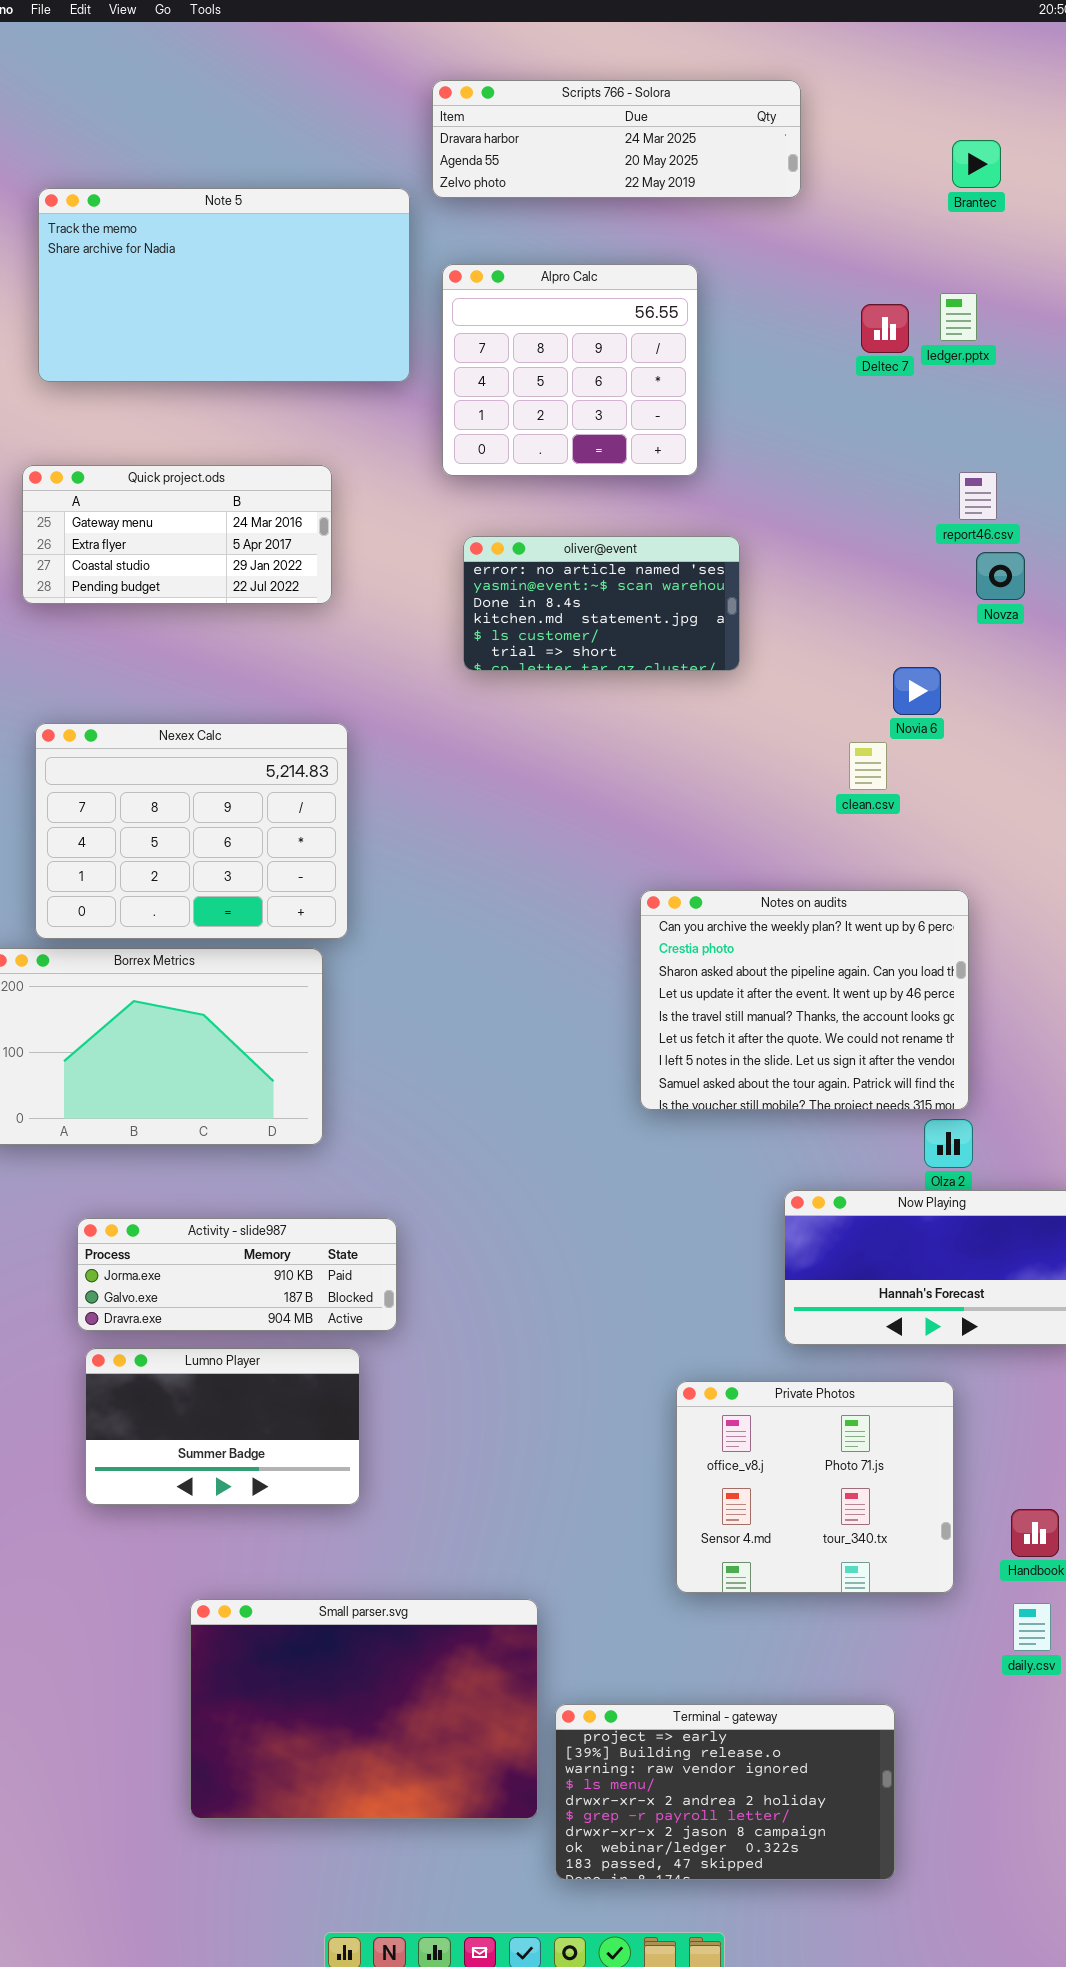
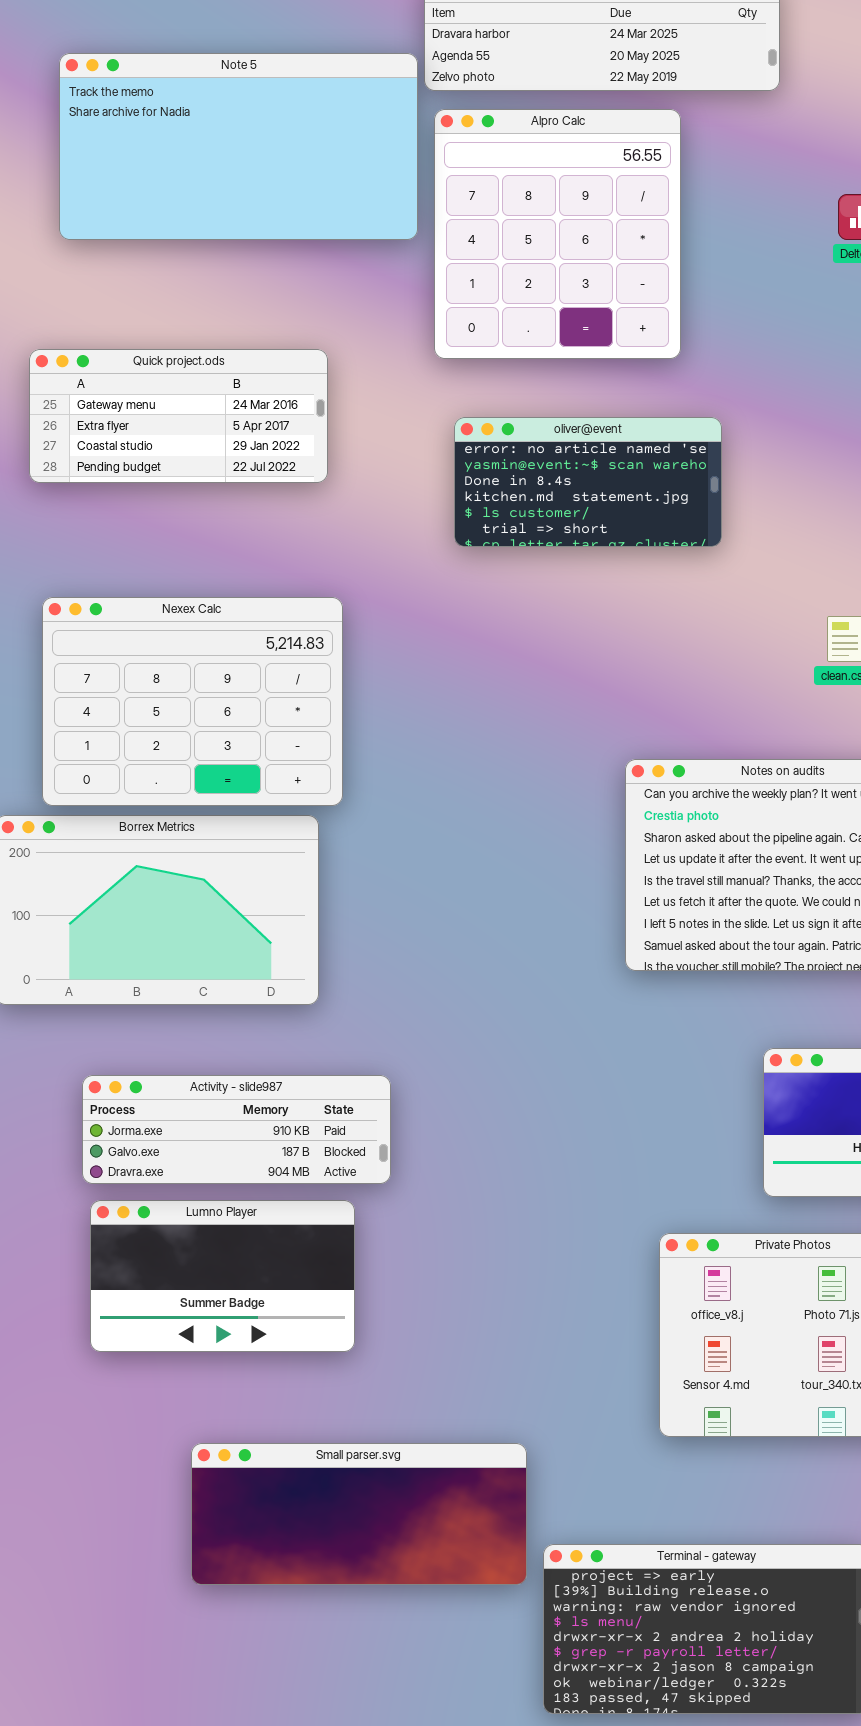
Note 5: [38,188,410,382] -> [59,53,418,240], moved
Alpro Calc: [442,264,698,476] -> [434,109,681,359], resized
Small parser.svg: [190,1599,538,1819] -> [191,1443,527,1585], resized

